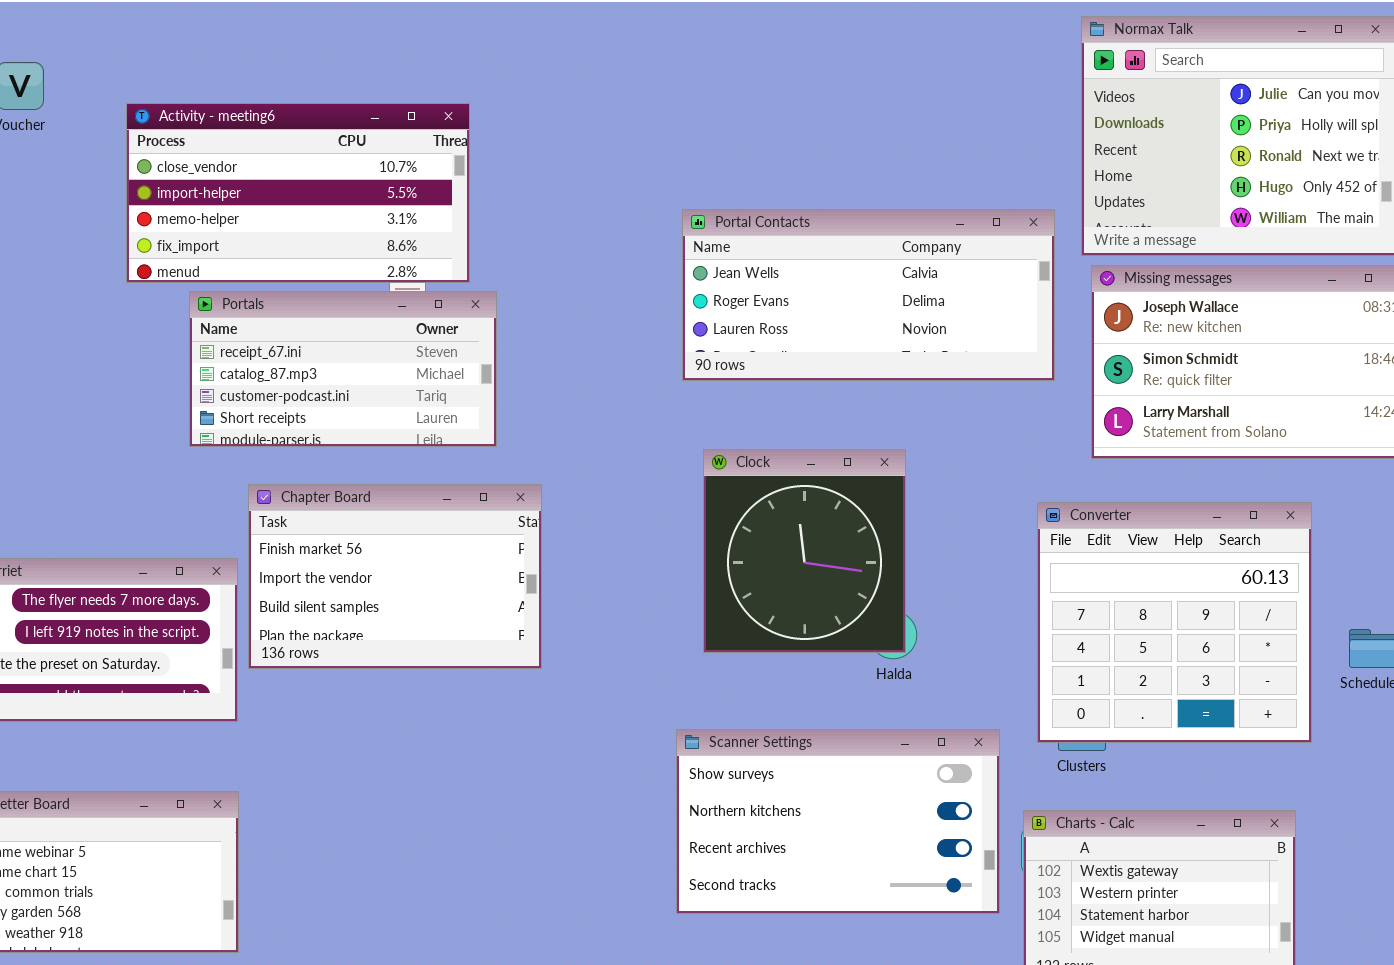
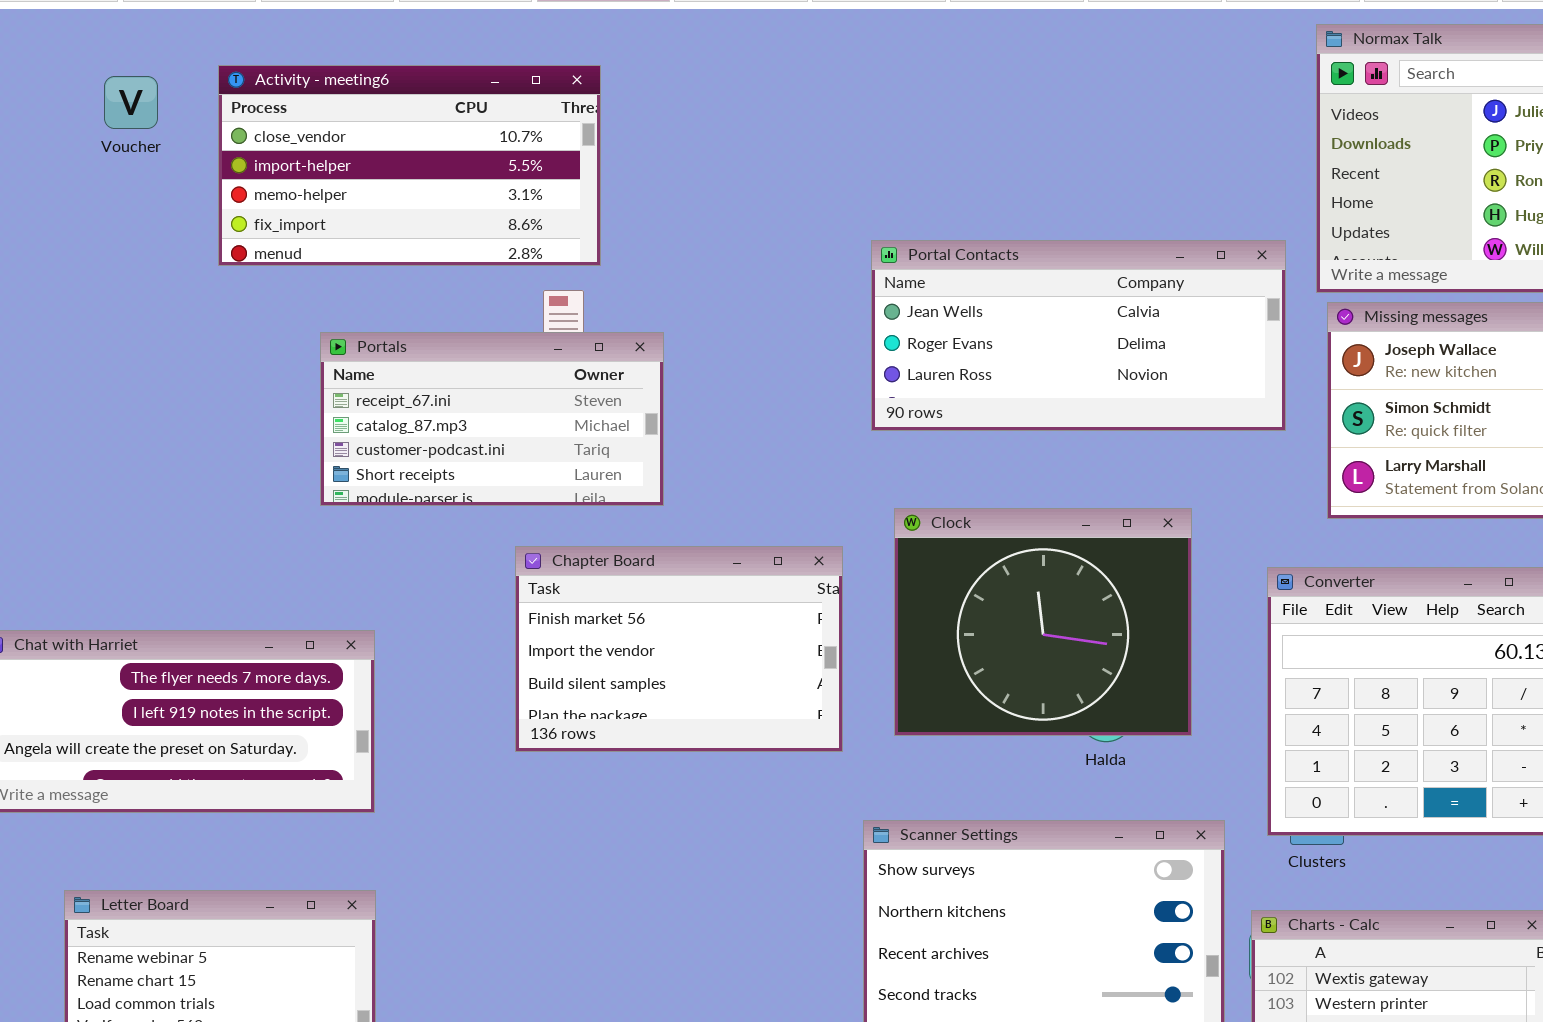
Activity - meeting6: [126,103,470,283] -> [218,65,601,266], moved
Clock: [703,449,906,653] -> [894,508,1192,736], resized
Chapter Board: [248,484,542,669] -> [515,546,843,752], moved

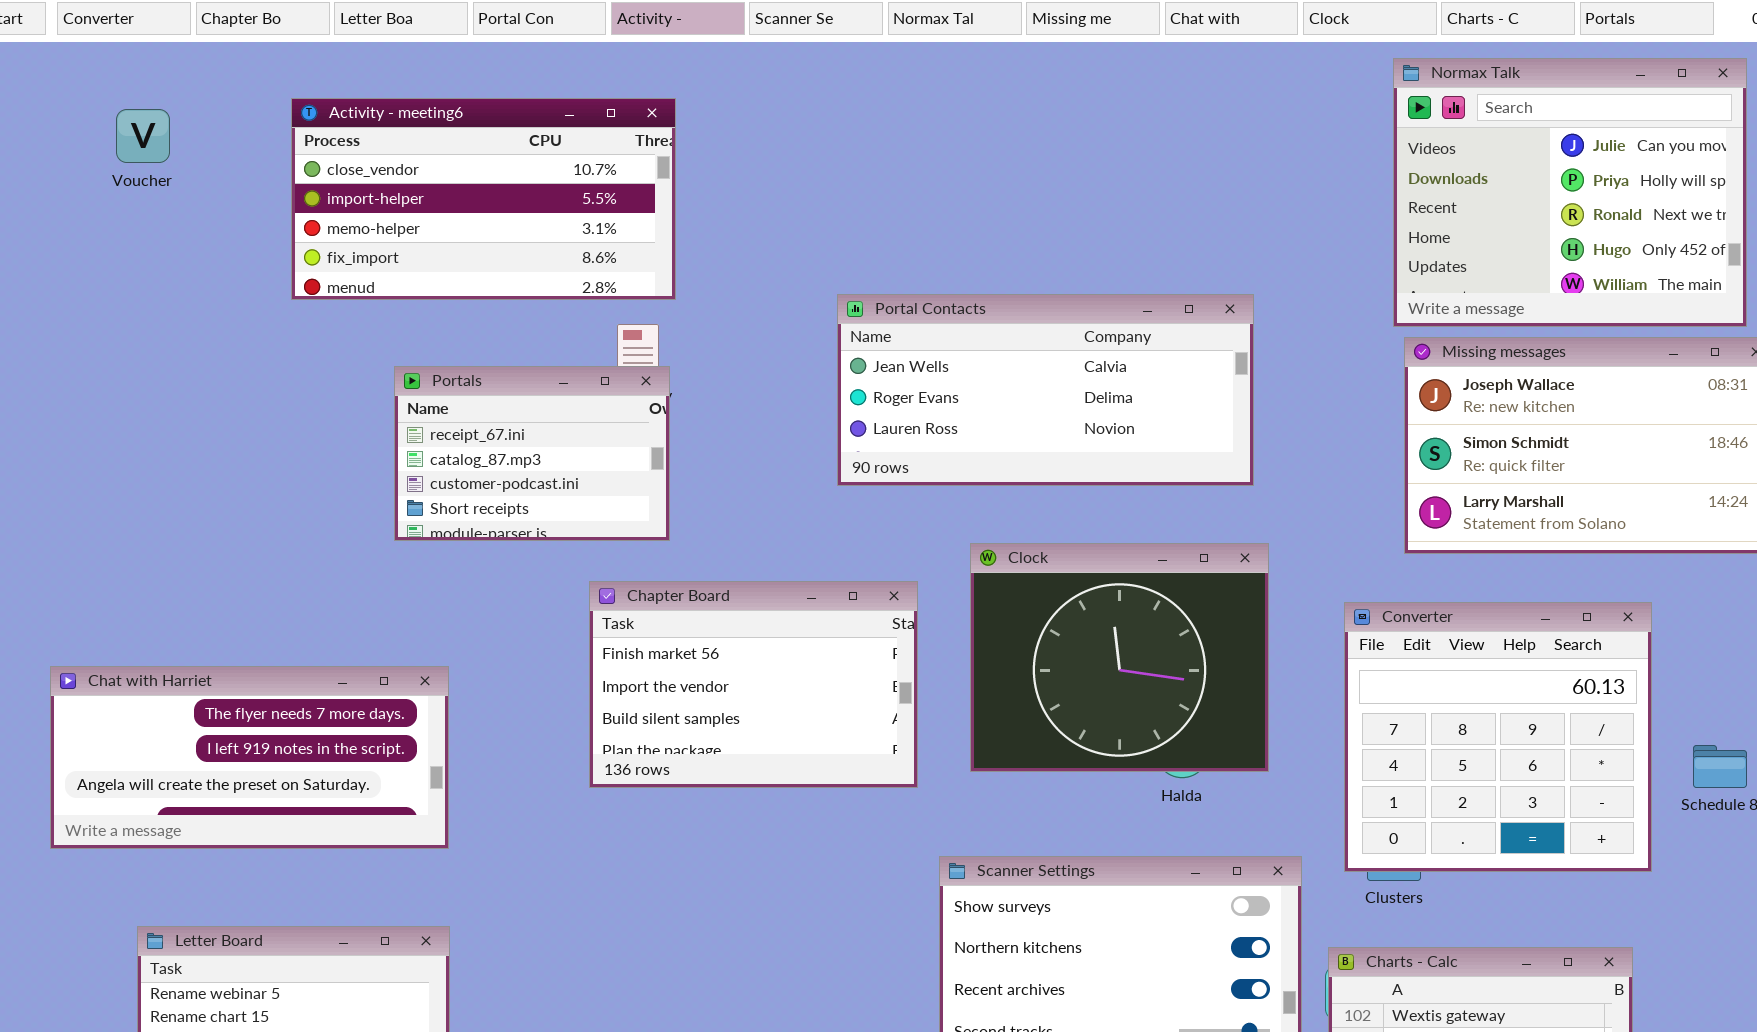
Voucher: [104,76,158,129] -> [116,109,170,163], moved
Portal Contacts: [871,240,1286,431] -> [837,294,1254,486], moved
Portals: [320,332,664,506] -> [394,366,670,541], resized

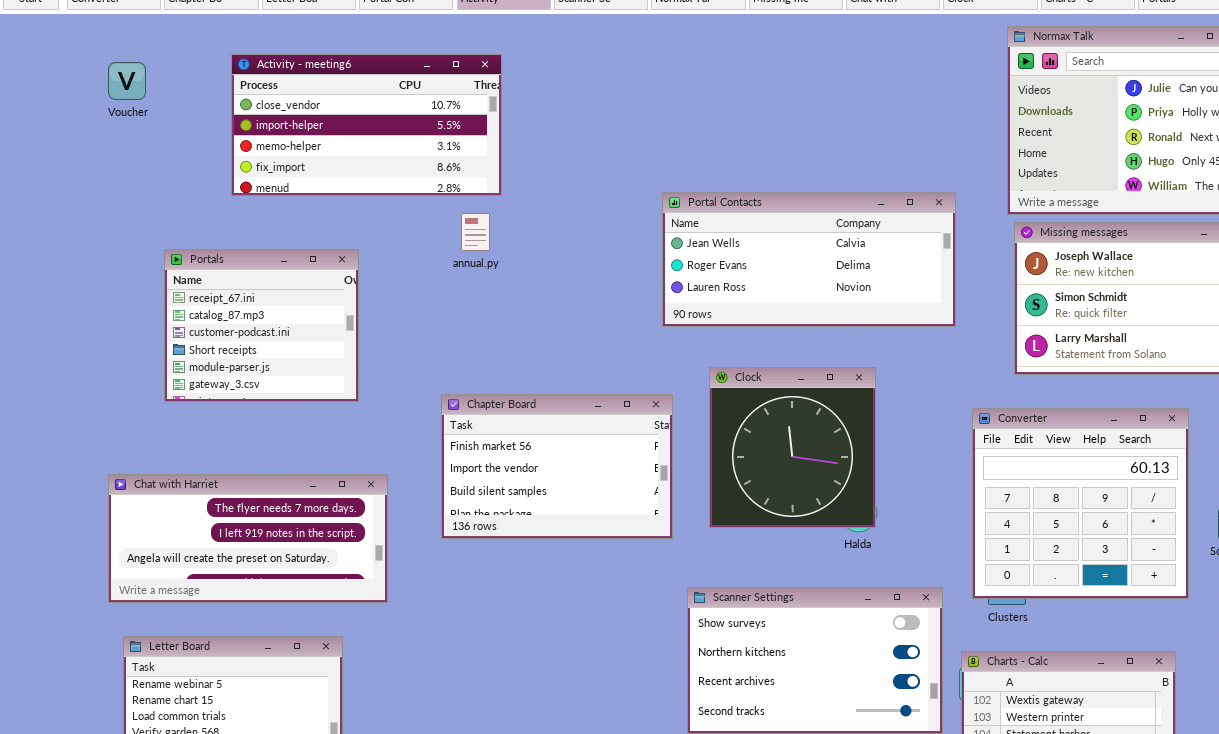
Portal Contacts: [837,294,1254,486] -> [662,192,956,327], moved
Portals: [394,366,670,541] -> [164,249,359,402], moved, resized
Clock: [970,543,1269,772] -> [709,367,876,528], resized
Chat with Harriet: [50,666,449,849] -> [108,474,388,603], moved

